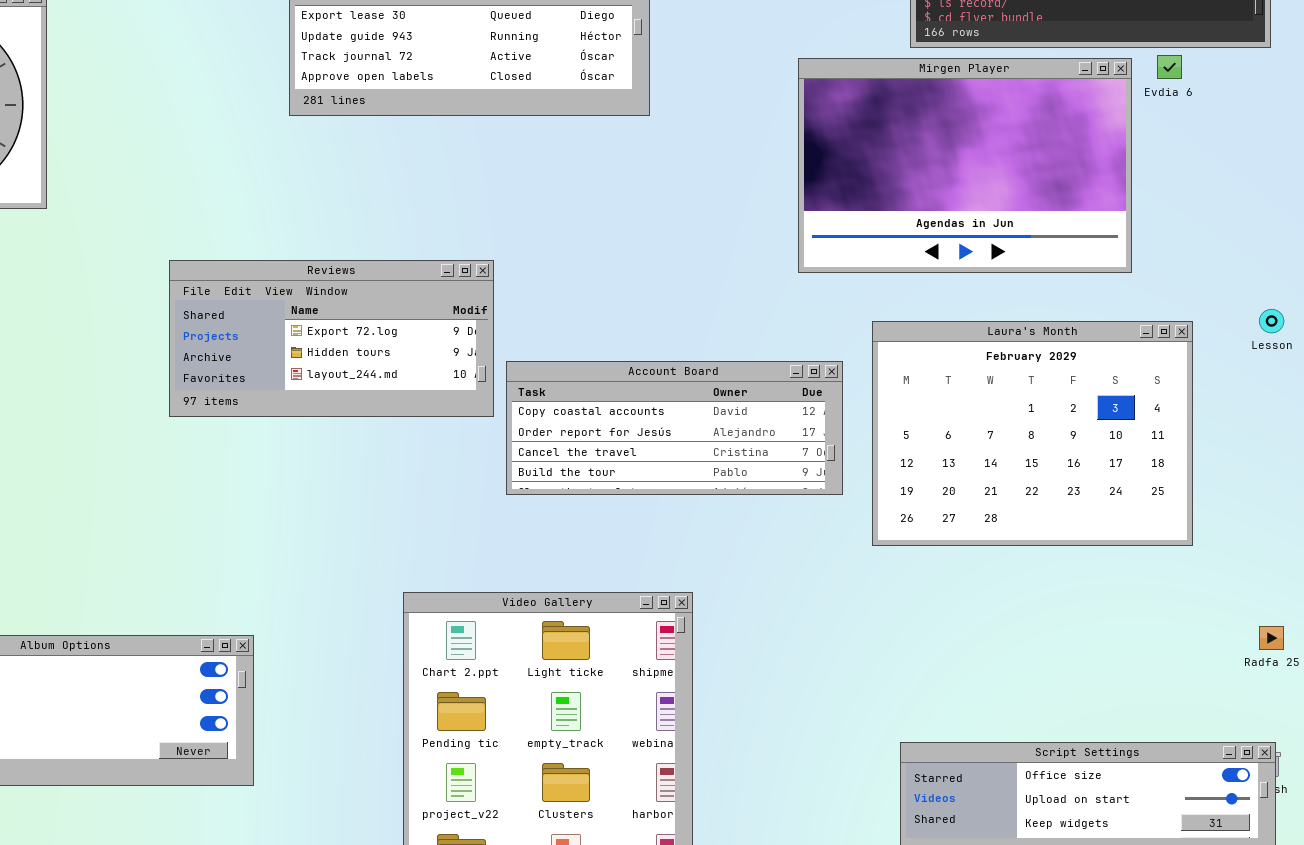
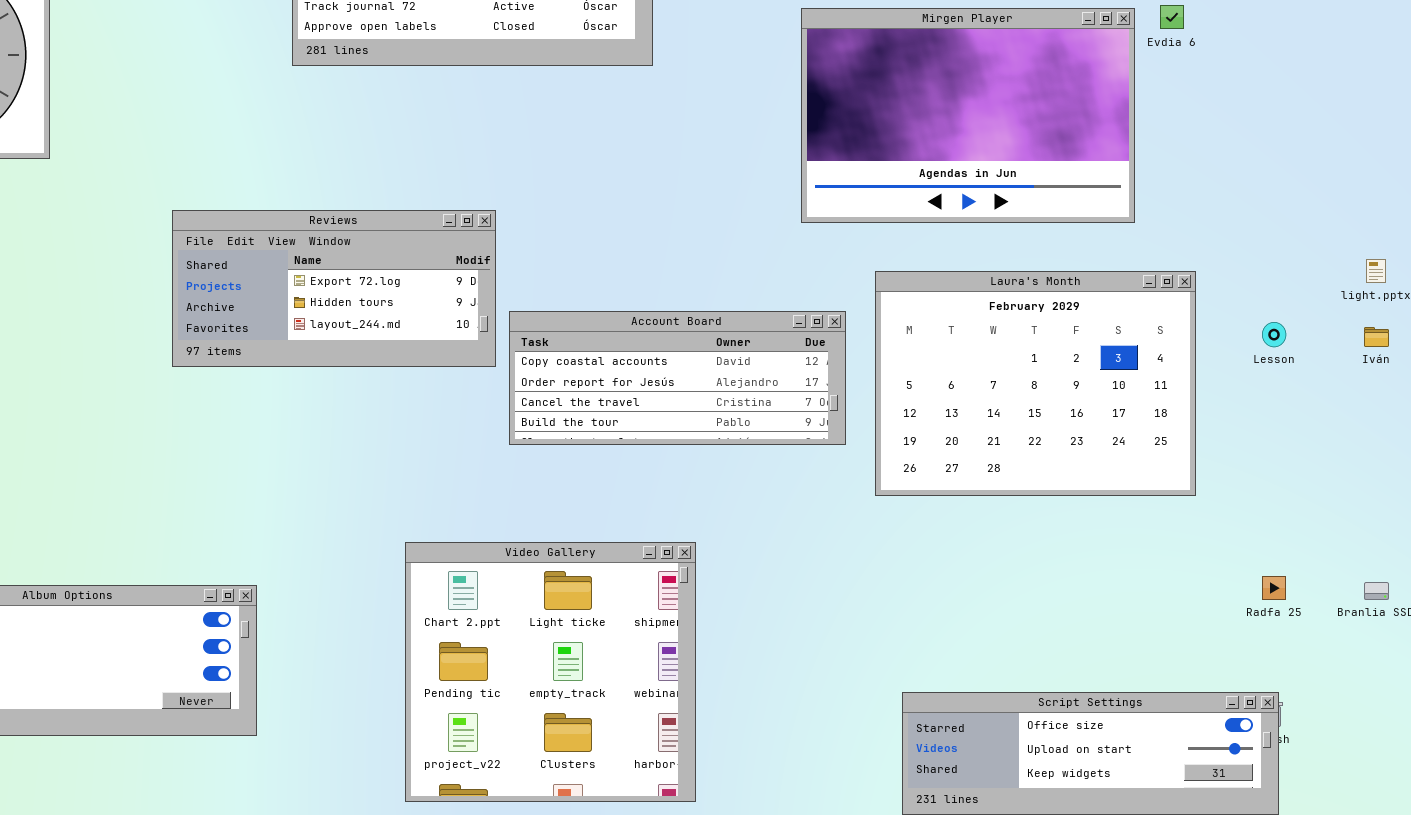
Lesson: [1259,309,1284,333] -> [1262,322,1286,347], moved

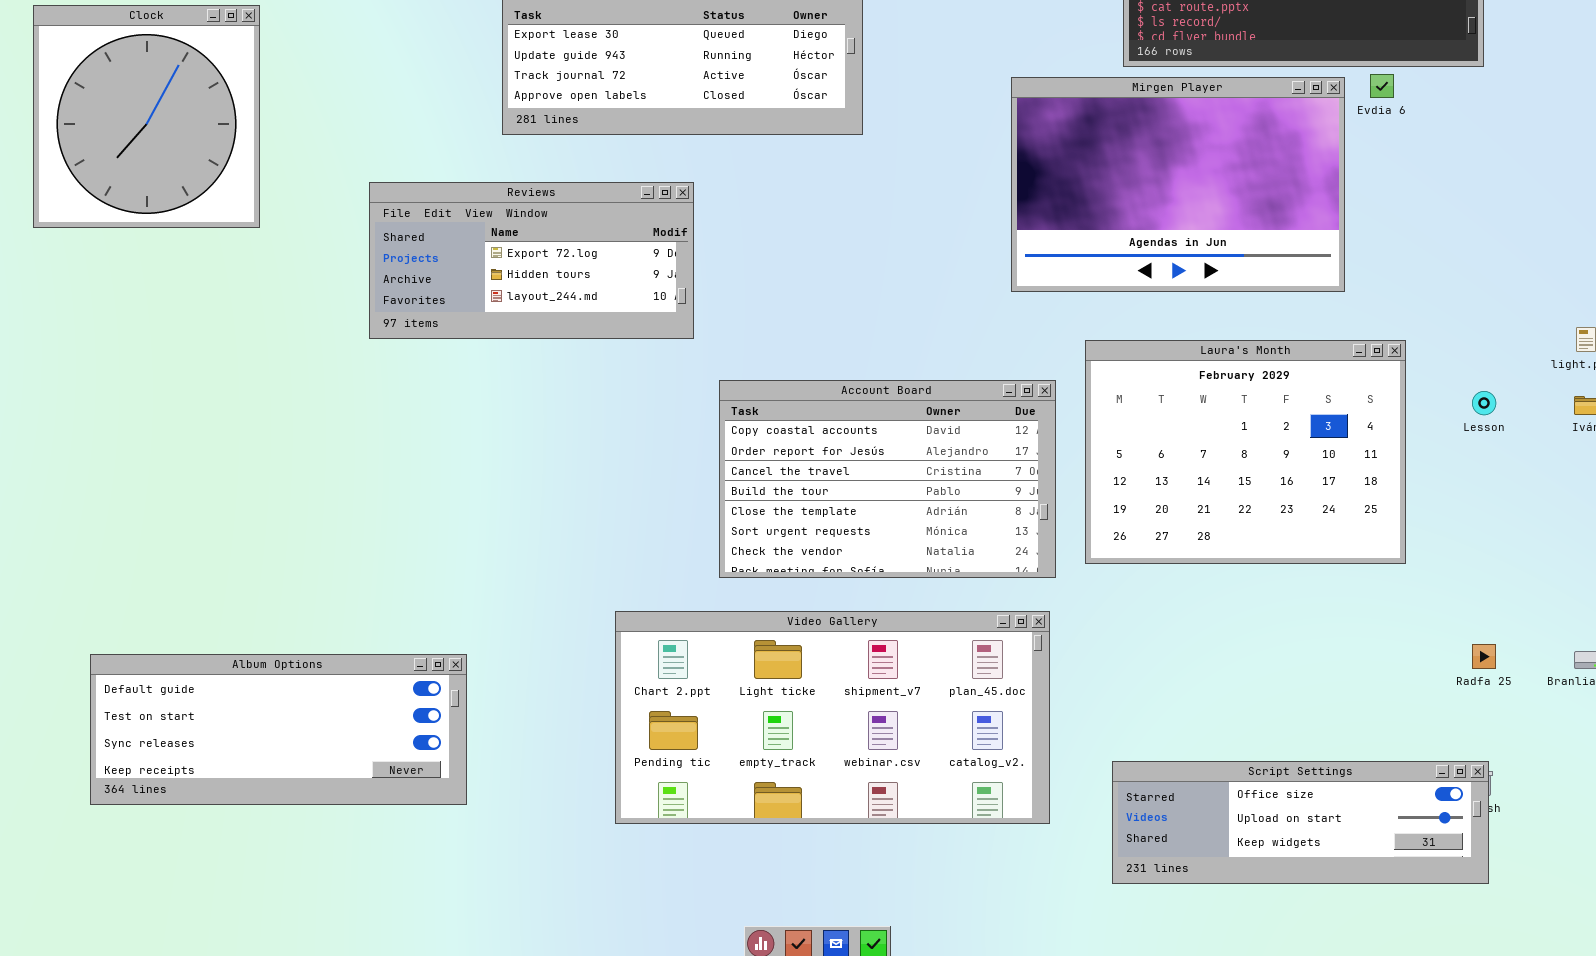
Reviews: [172,210,496,367] -> [369,182,694,339], moved
Account Board: [509,311,846,445] -> [719,380,1056,578], resized
Video Gallery: [405,542,696,802] -> [615,611,1050,824], resized

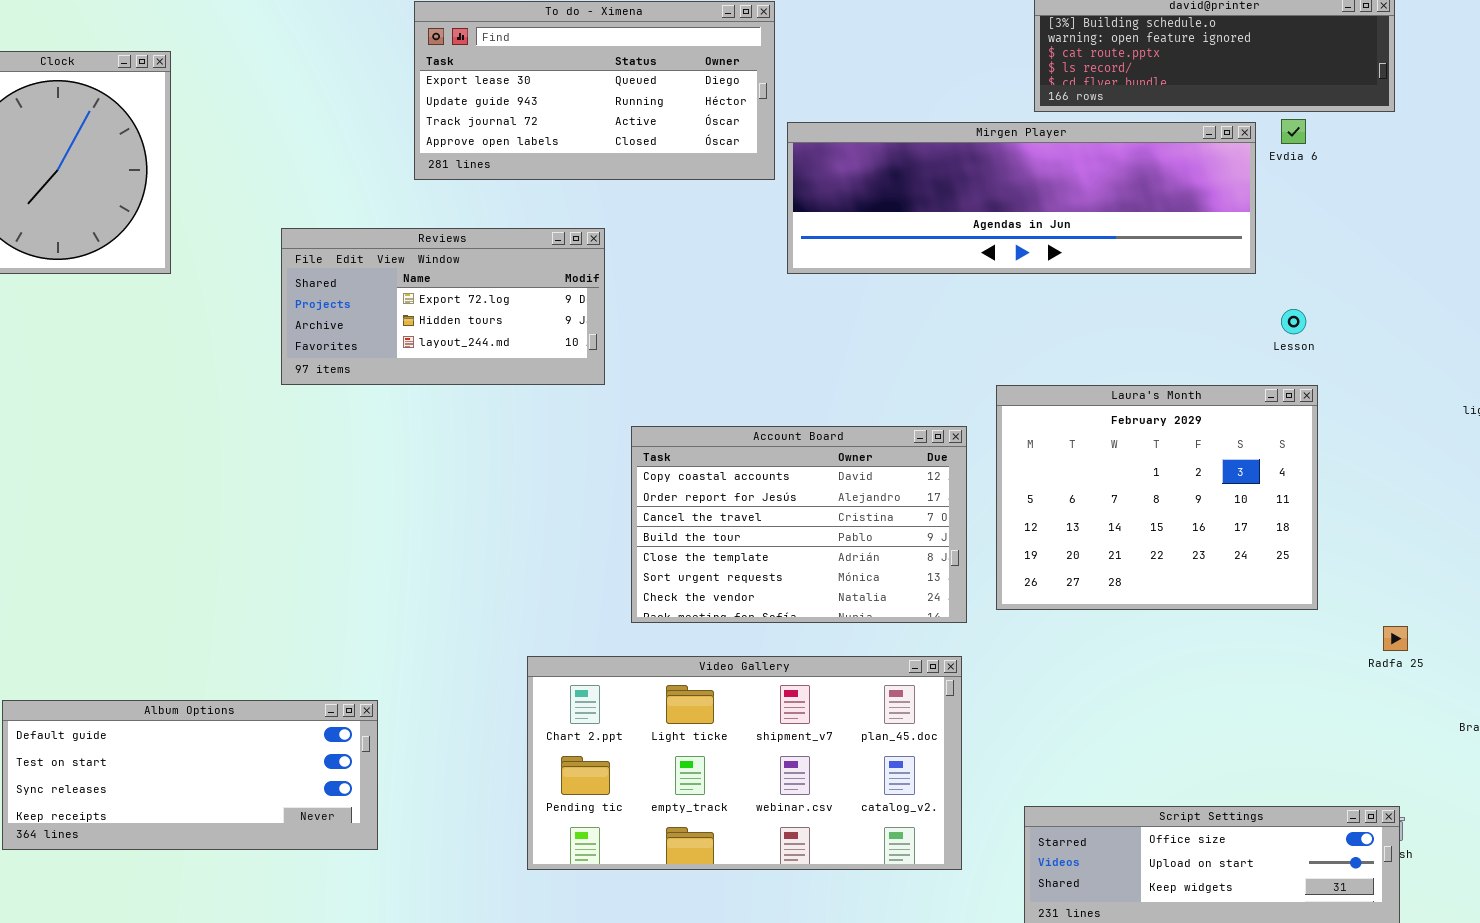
Mirgen Player: [1011,77,1345,292] -> [787,122,1256,274], resized
Lesson: [1472,391,1496,415] -> [1281,309,1306,334], moved
Radfa 25: [1472,644,1496,669] -> [1383,626,1408,651], moved

